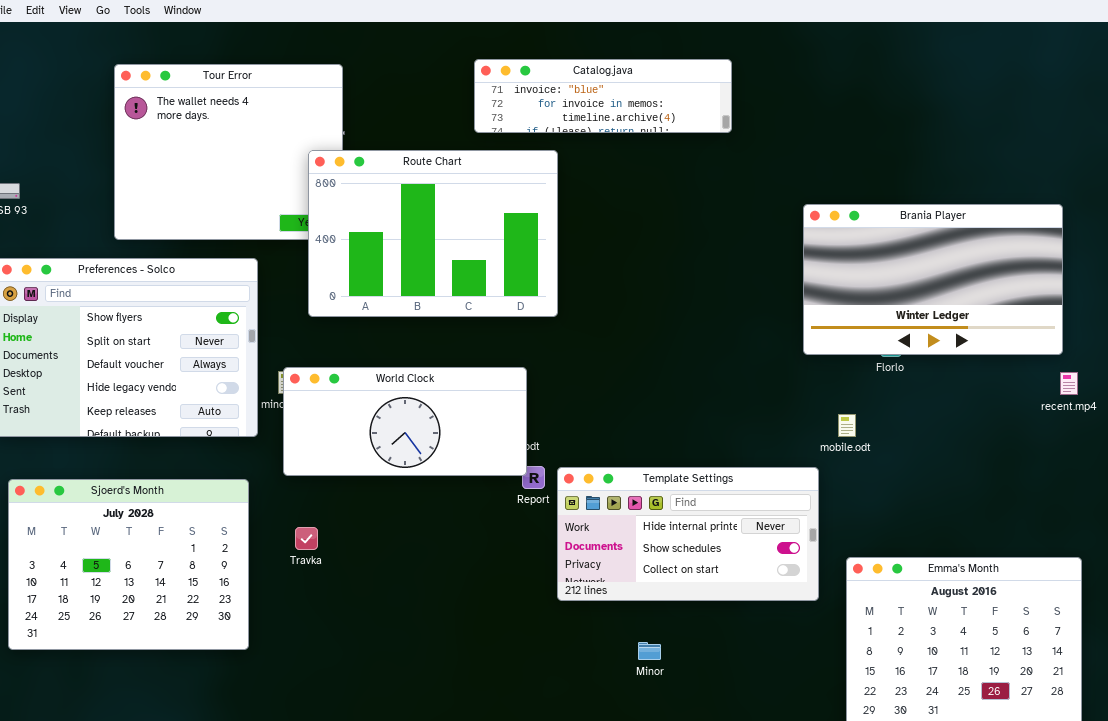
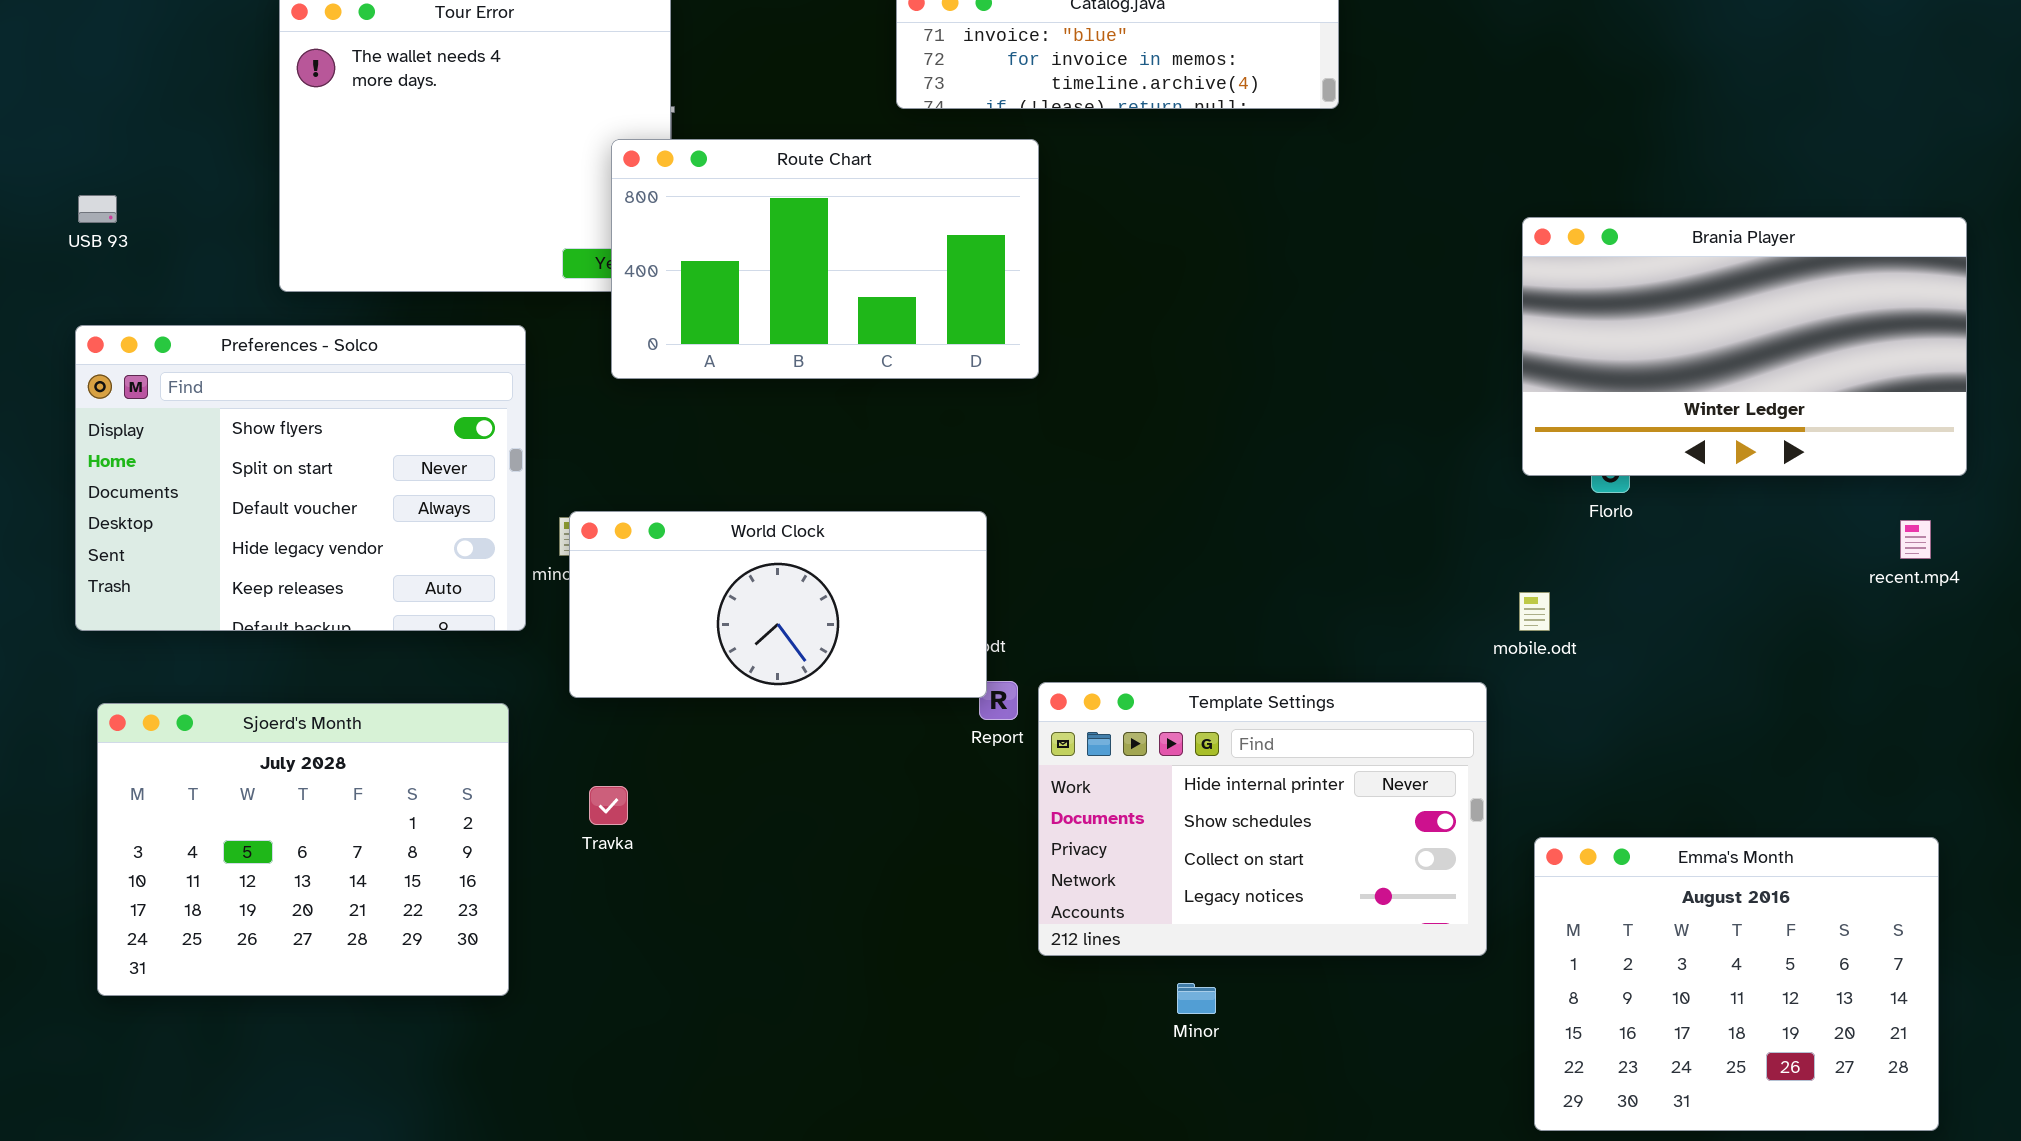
Route Chart: [308,150,558,317] -> [611,139,1039,379], resized
Brania Player: [803,204,1063,355] -> [1522,217,1967,476], moved
Template Settings: [557,467,819,601] -> [1038,682,1487,956], resized

